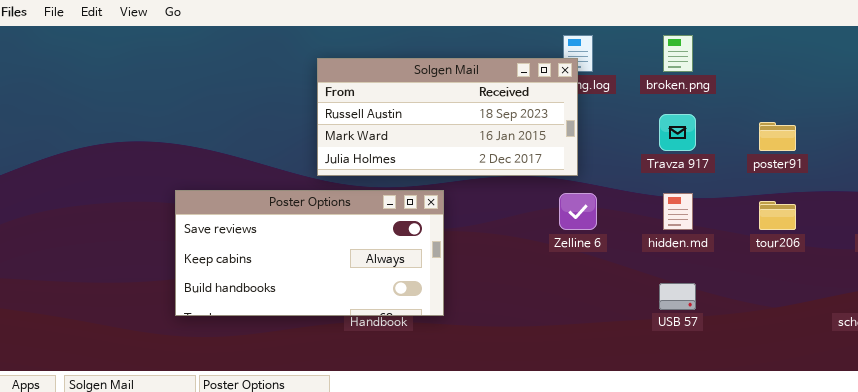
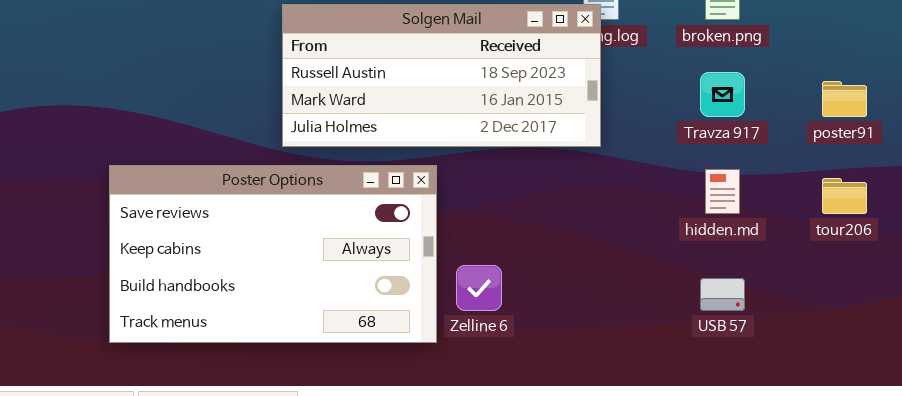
Poster Options: [175,190,444,316] -> [109,165,437,343], resized
Zelline 6: [559,193,597,230] -> [456,265,502,311], moved

